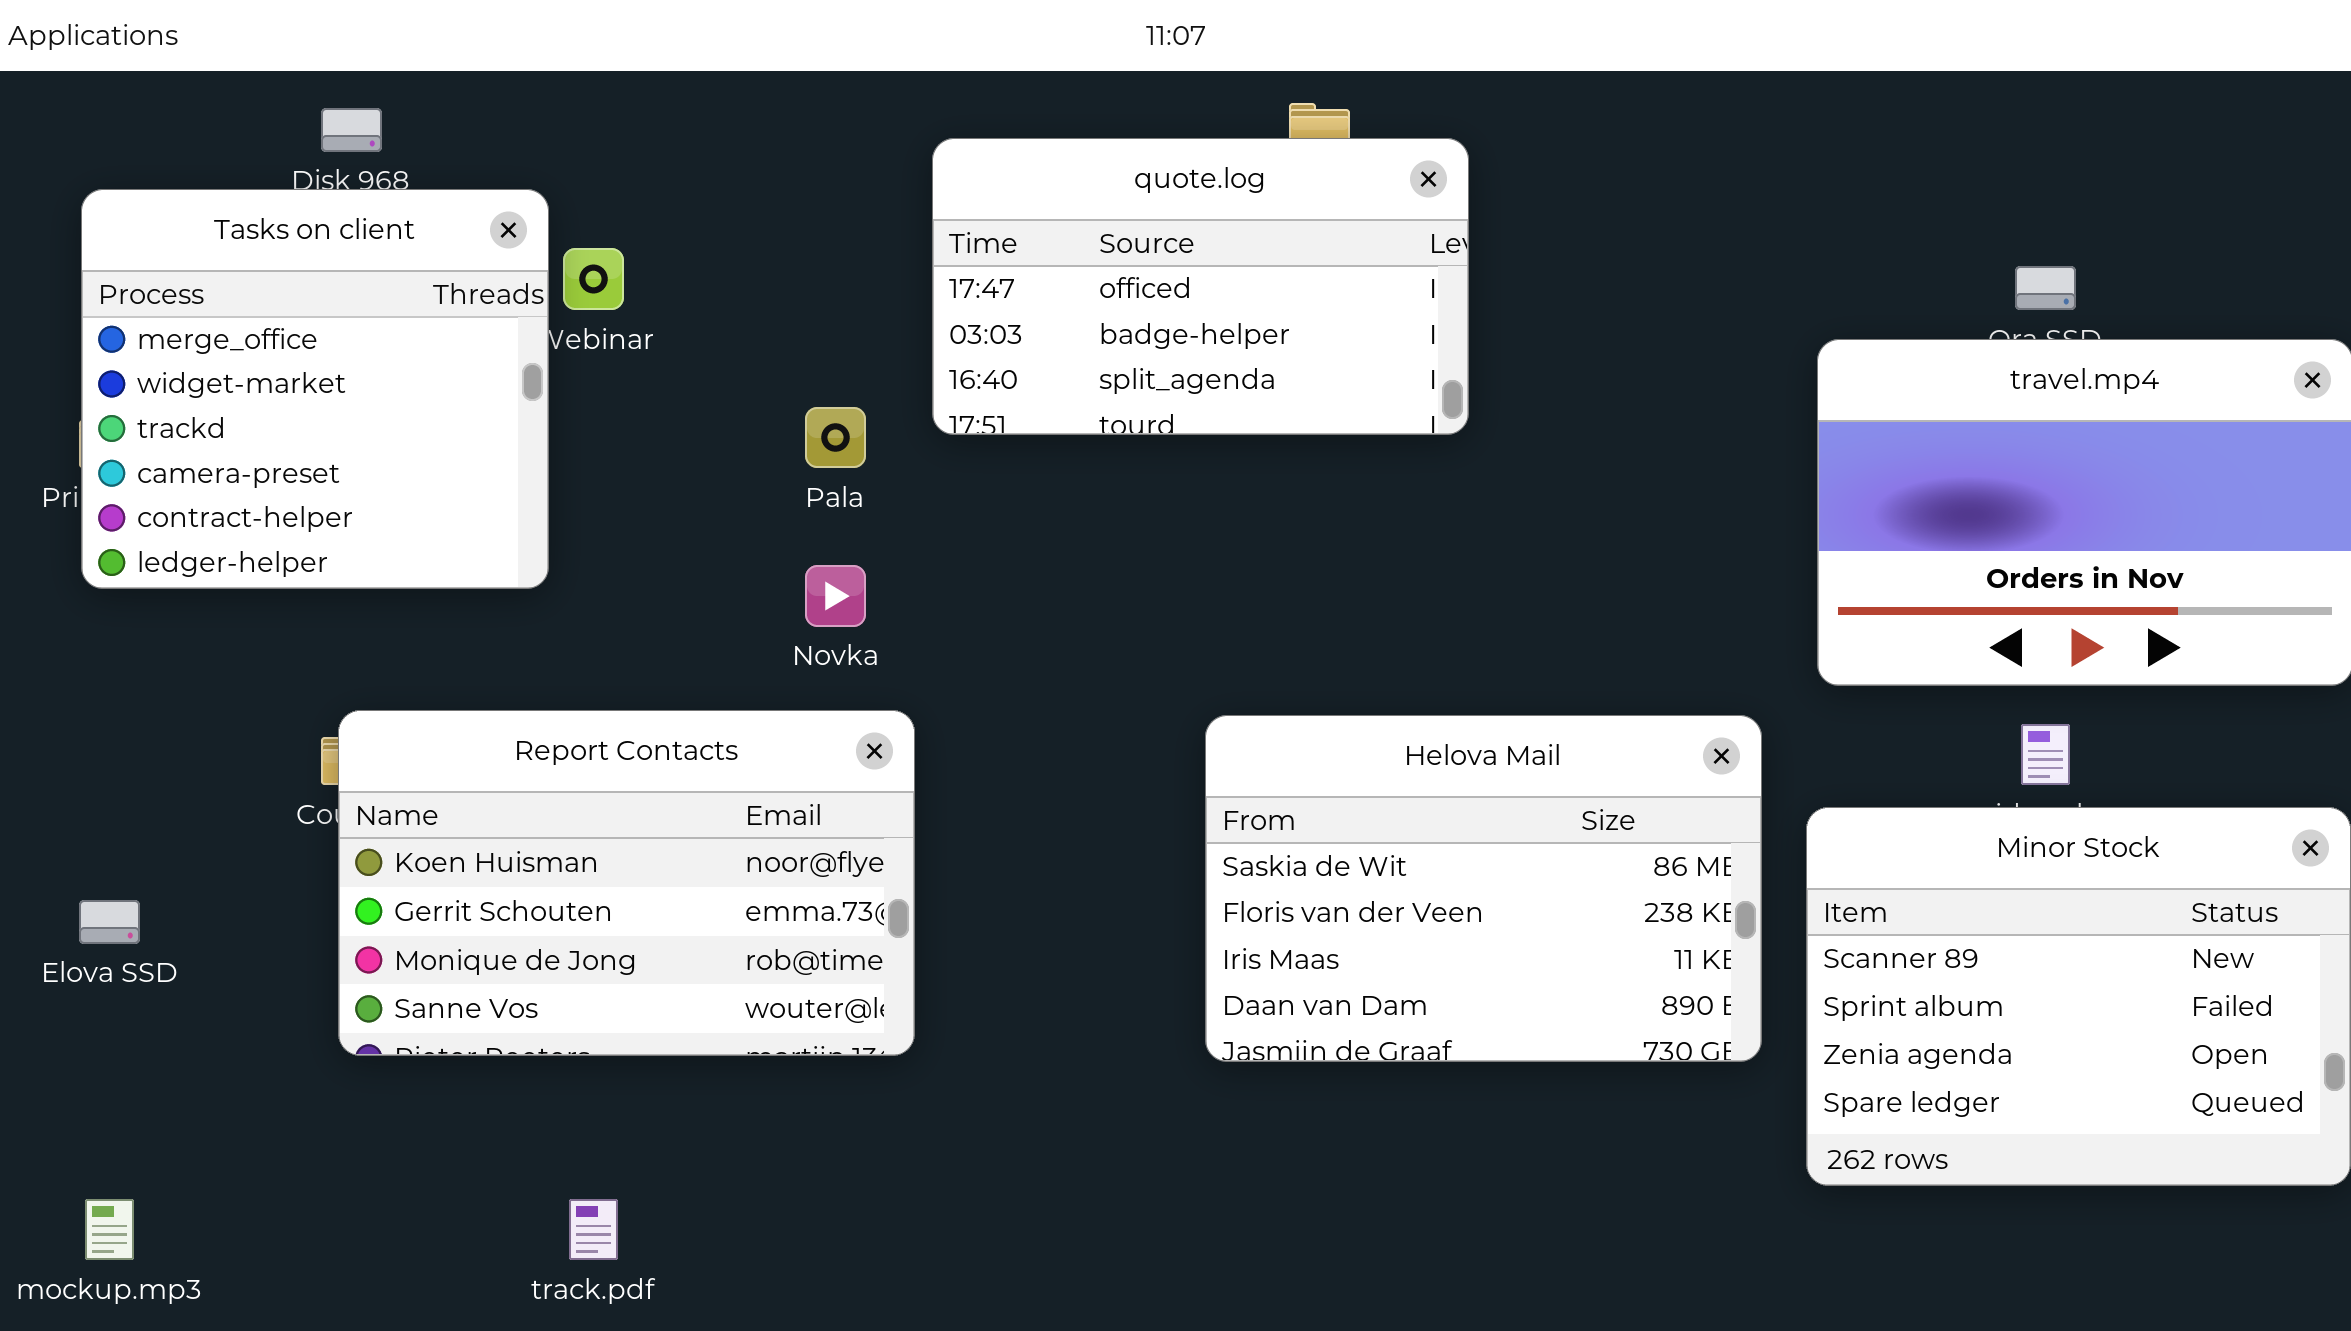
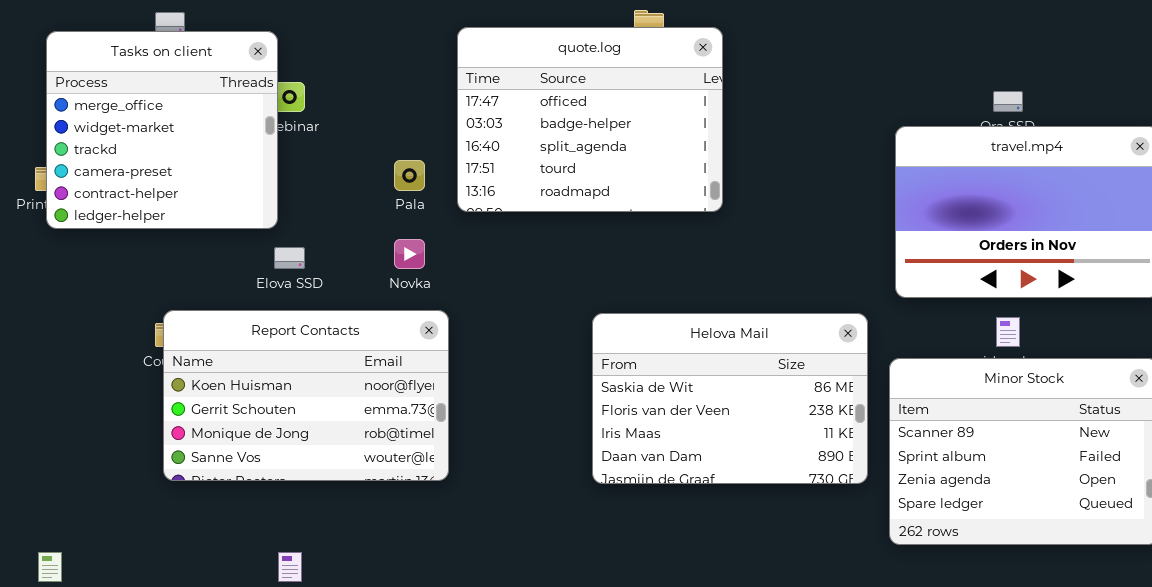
quote.log: [932,138,1469,435] -> [457,27,723,212], resized
Tasks on client: [81,189,549,589] -> [46,31,278,229], moved
Elova SSD: [79,900,140,944] -> [274,247,305,269], moved

